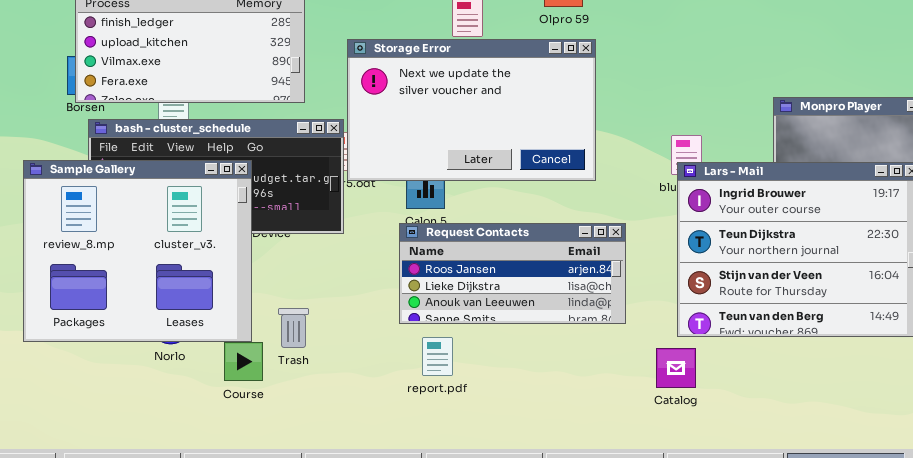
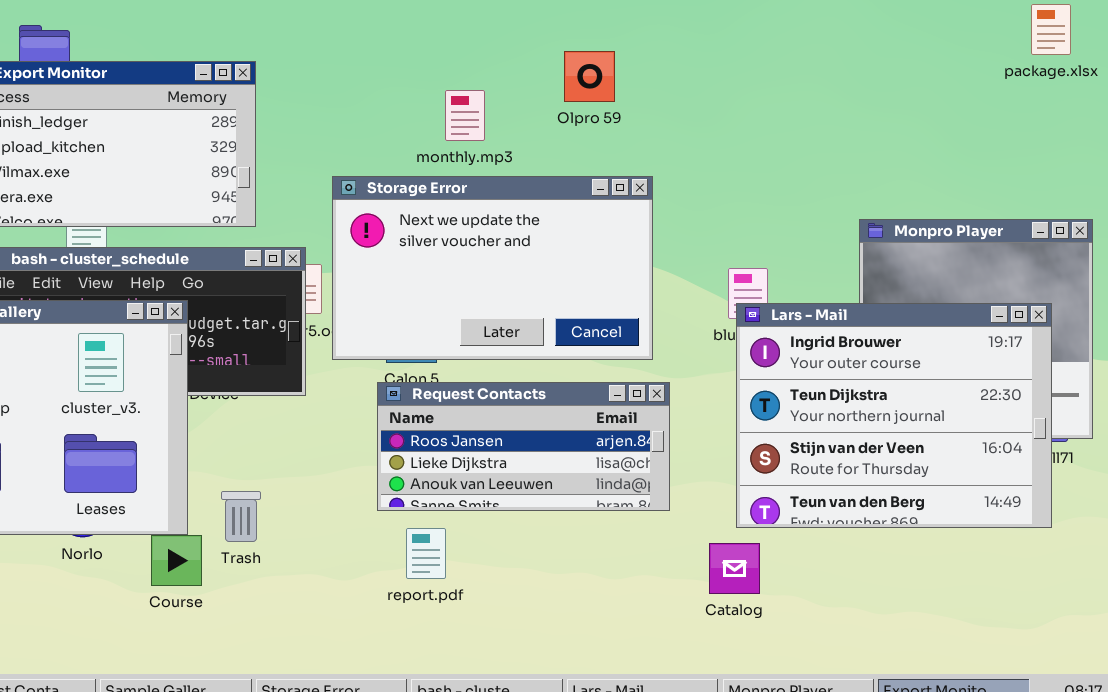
Storage Error: [347,39,596,181] -> [332,176,653,360], moved

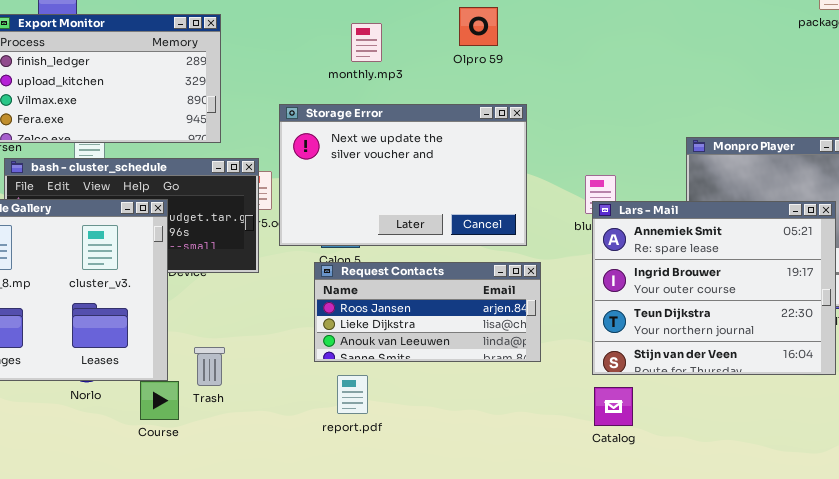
monthly.mp3: [445,90,485,141] -> [351,23,382,62], moved
Lars - Mail: [736,303,1052,528] -> [592,201,836,375], scrolled up 1 row
Catalog: [709,543,760,594] -> [594,387,633,426], moved

